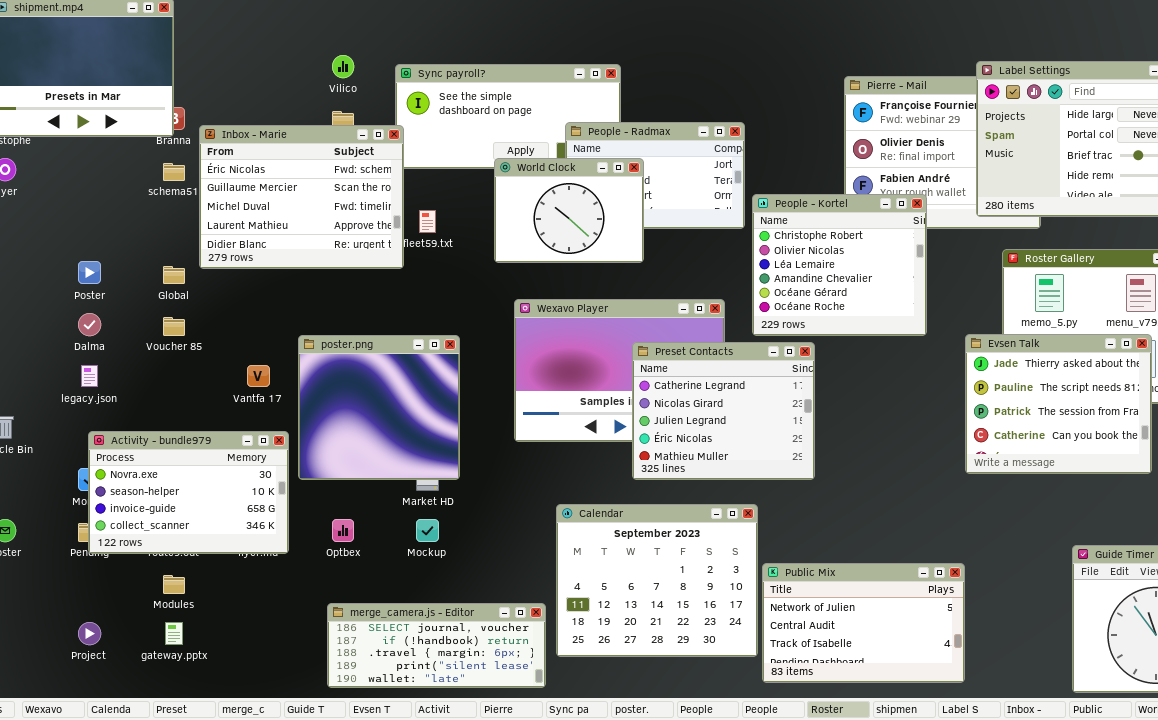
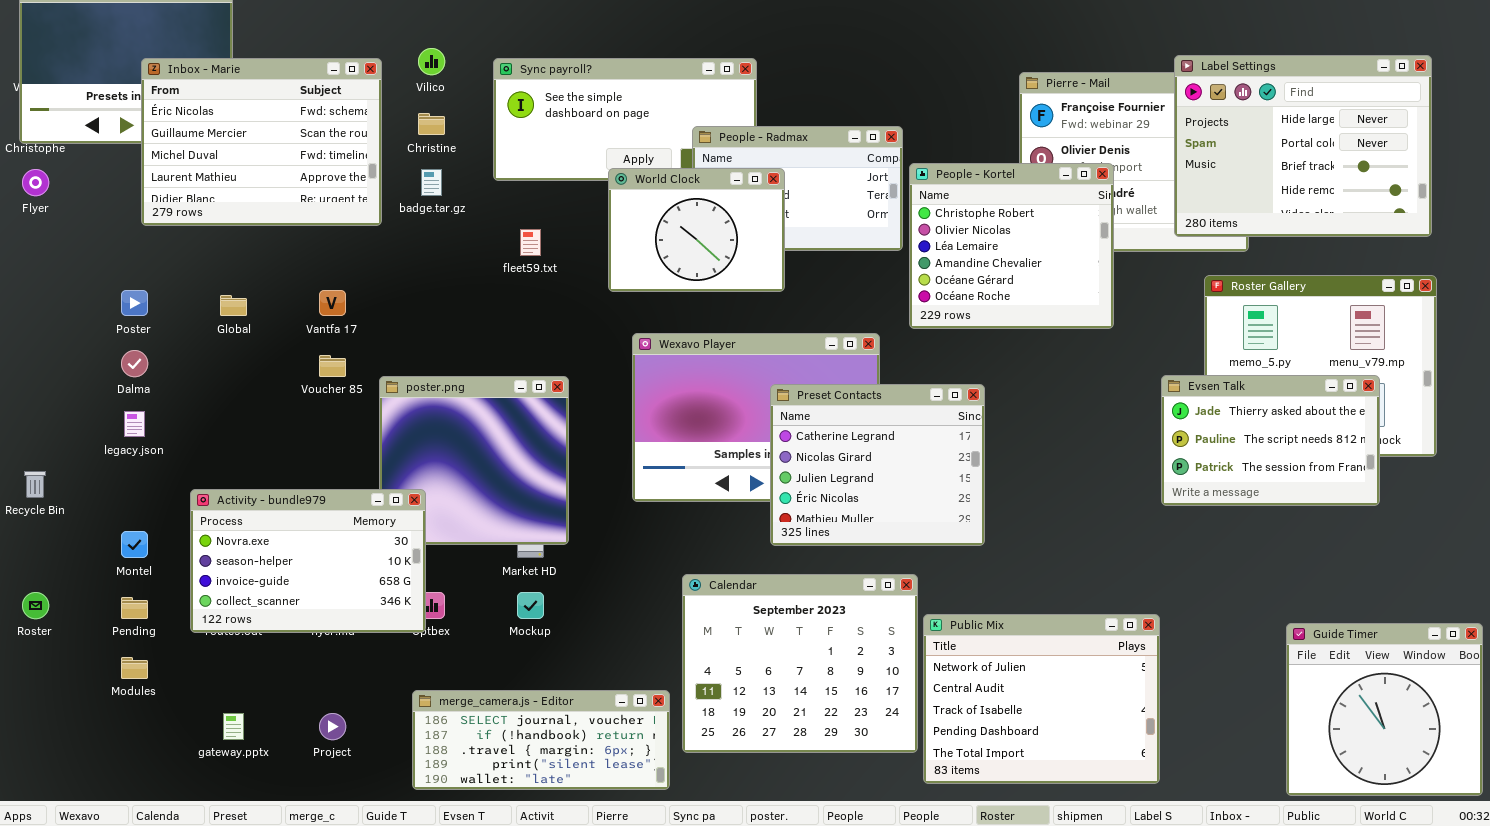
Inbox - Marie: [199,125,404,269] -> [141,58,382,226], moved
People - Kortel: [752,194,927,336] -> [909,163,1114,329], moved
Voucher 85: [163,317,185,336] -> [319,355,346,377], moved
Evsen Talk: [965,334,1152,474] -> [1161,375,1380,506], resized
Vantfa 17: [247,365,270,387] -> [319,290,346,316], moved
Activity - bundle979: [88,431,289,554] -> [190,489,426,633], moved
Public Mix: [762,563,965,683] -> [923,614,1160,784], resized
Modules: [163,575,185,594] -> [121,657,148,679], moved
Project: [78,622,101,645] -> [319,713,346,740], moved

